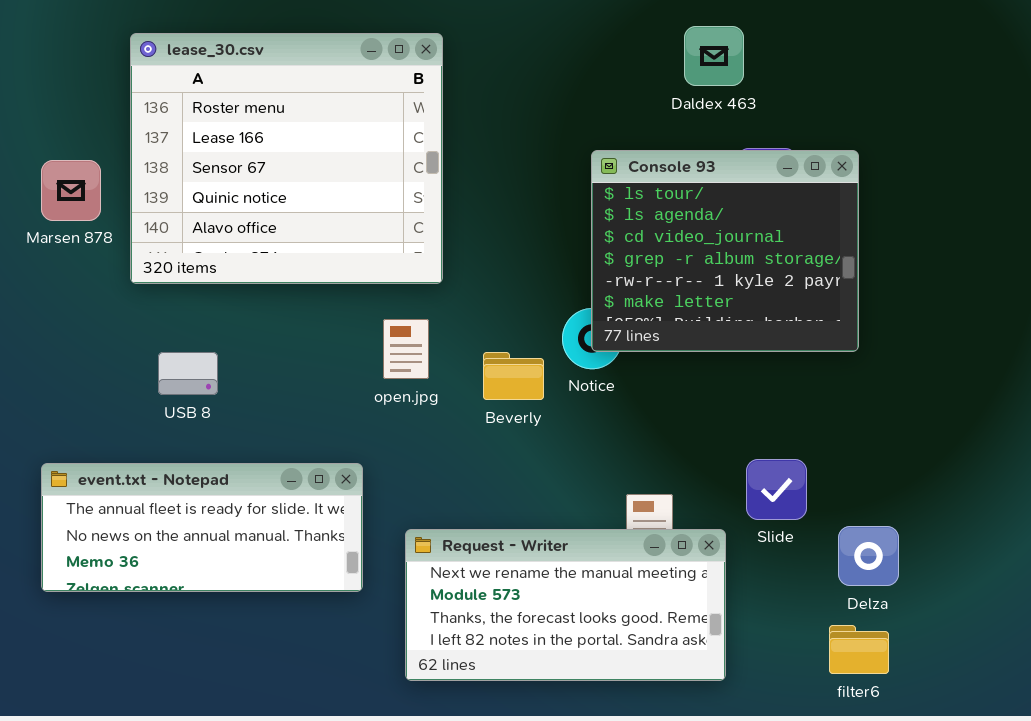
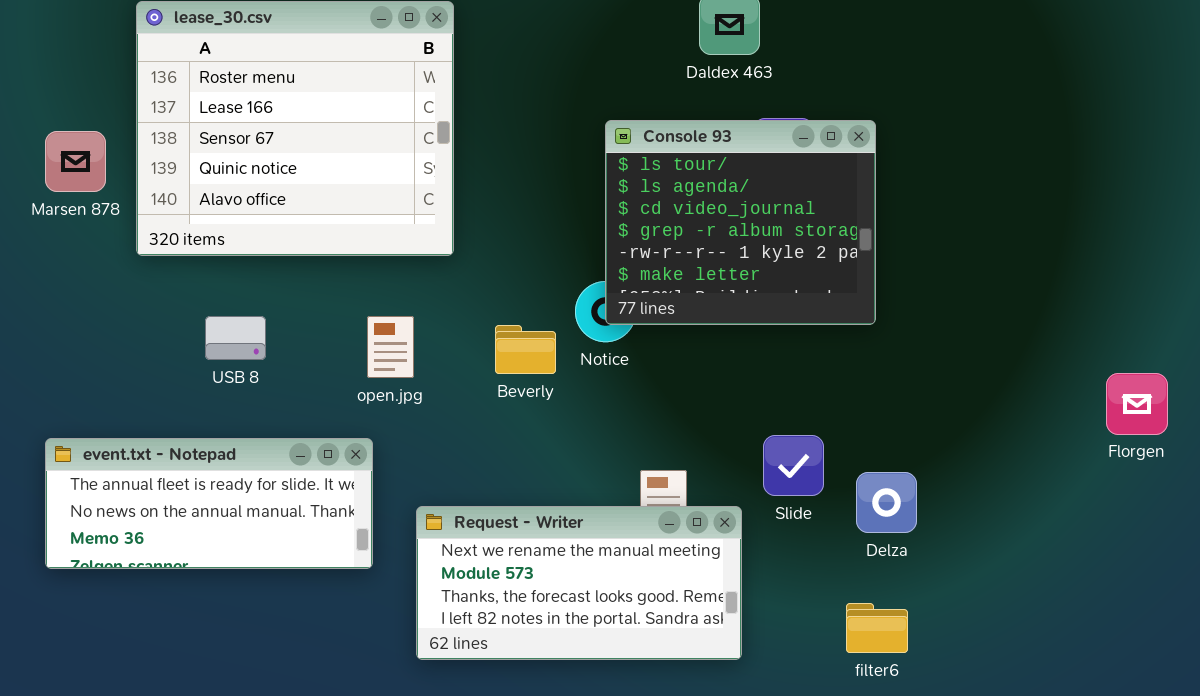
open.jpg: [383,319,429,379] -> [367,316,414,378], moved
USB 8: [158,352,218,395] -> [205,316,266,360], moved
Delza: [838,526,899,586] -> [856,472,917,533], moved

